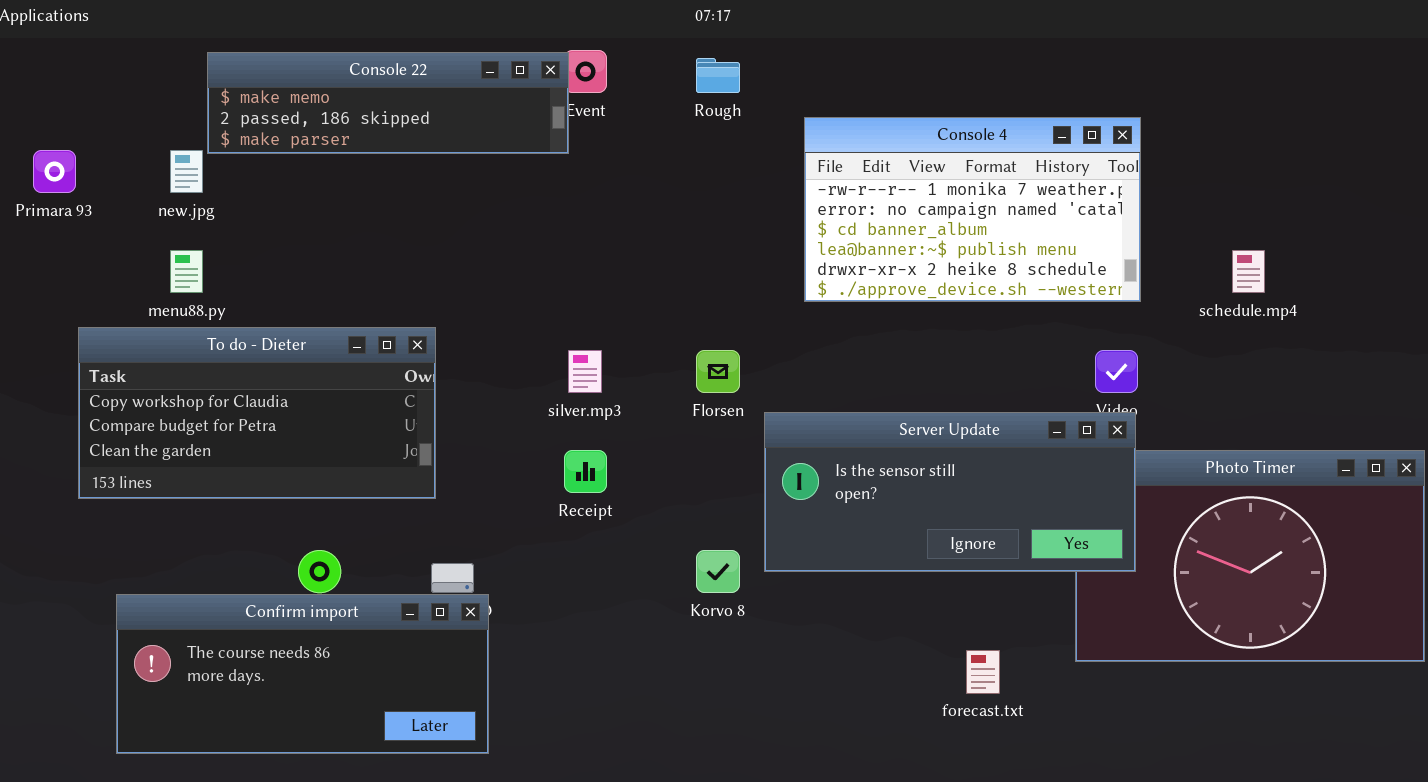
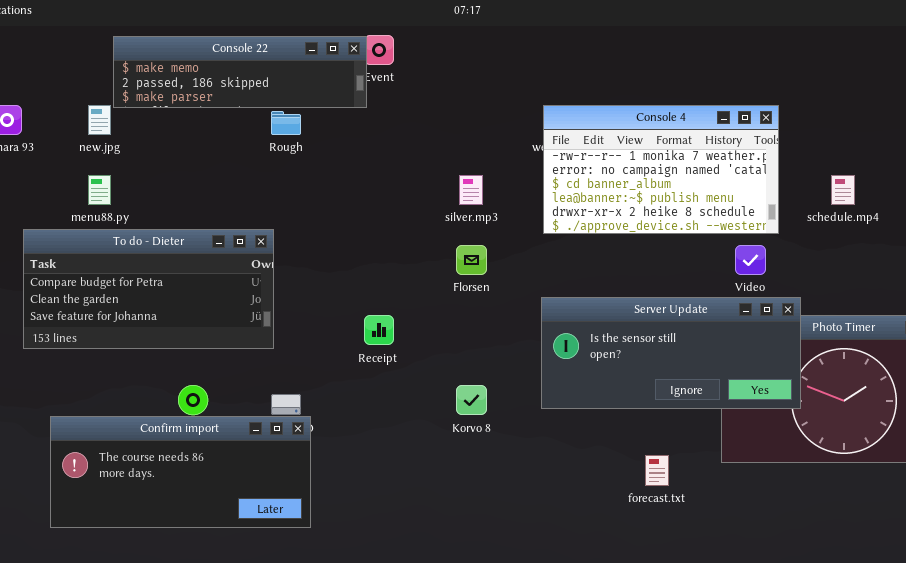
Rough: [696,58,740,93] -> [271,111,301,135], moved
Console 4: [804,117,1141,302] -> [543,105,779,234], moved
To do - Dieter: [78,327,436,499] -> [23,229,274,349], scrolled down 1 row
silver.mp3: [568,350,602,393] -> [459,175,483,205], moved
Server Update: [764,412,1136,572] -> [541,297,801,409], moved

